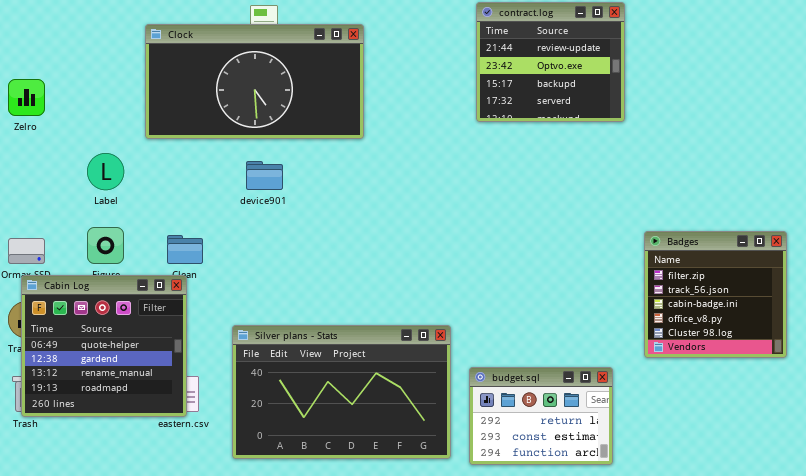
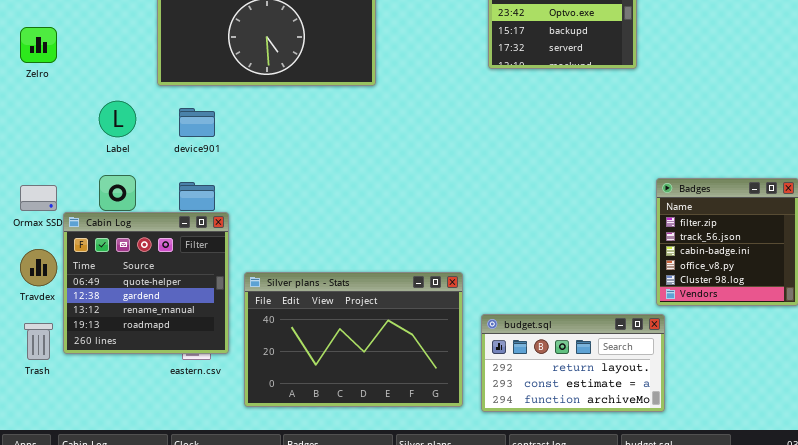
device901: [246,161,283,190] -> [179,108,215,137], moved
Cabin Log: [21,275,187,417] -> [63,212,229,354], moved
budget.sql: [469,367,613,465] -> [481,314,665,412], resized

